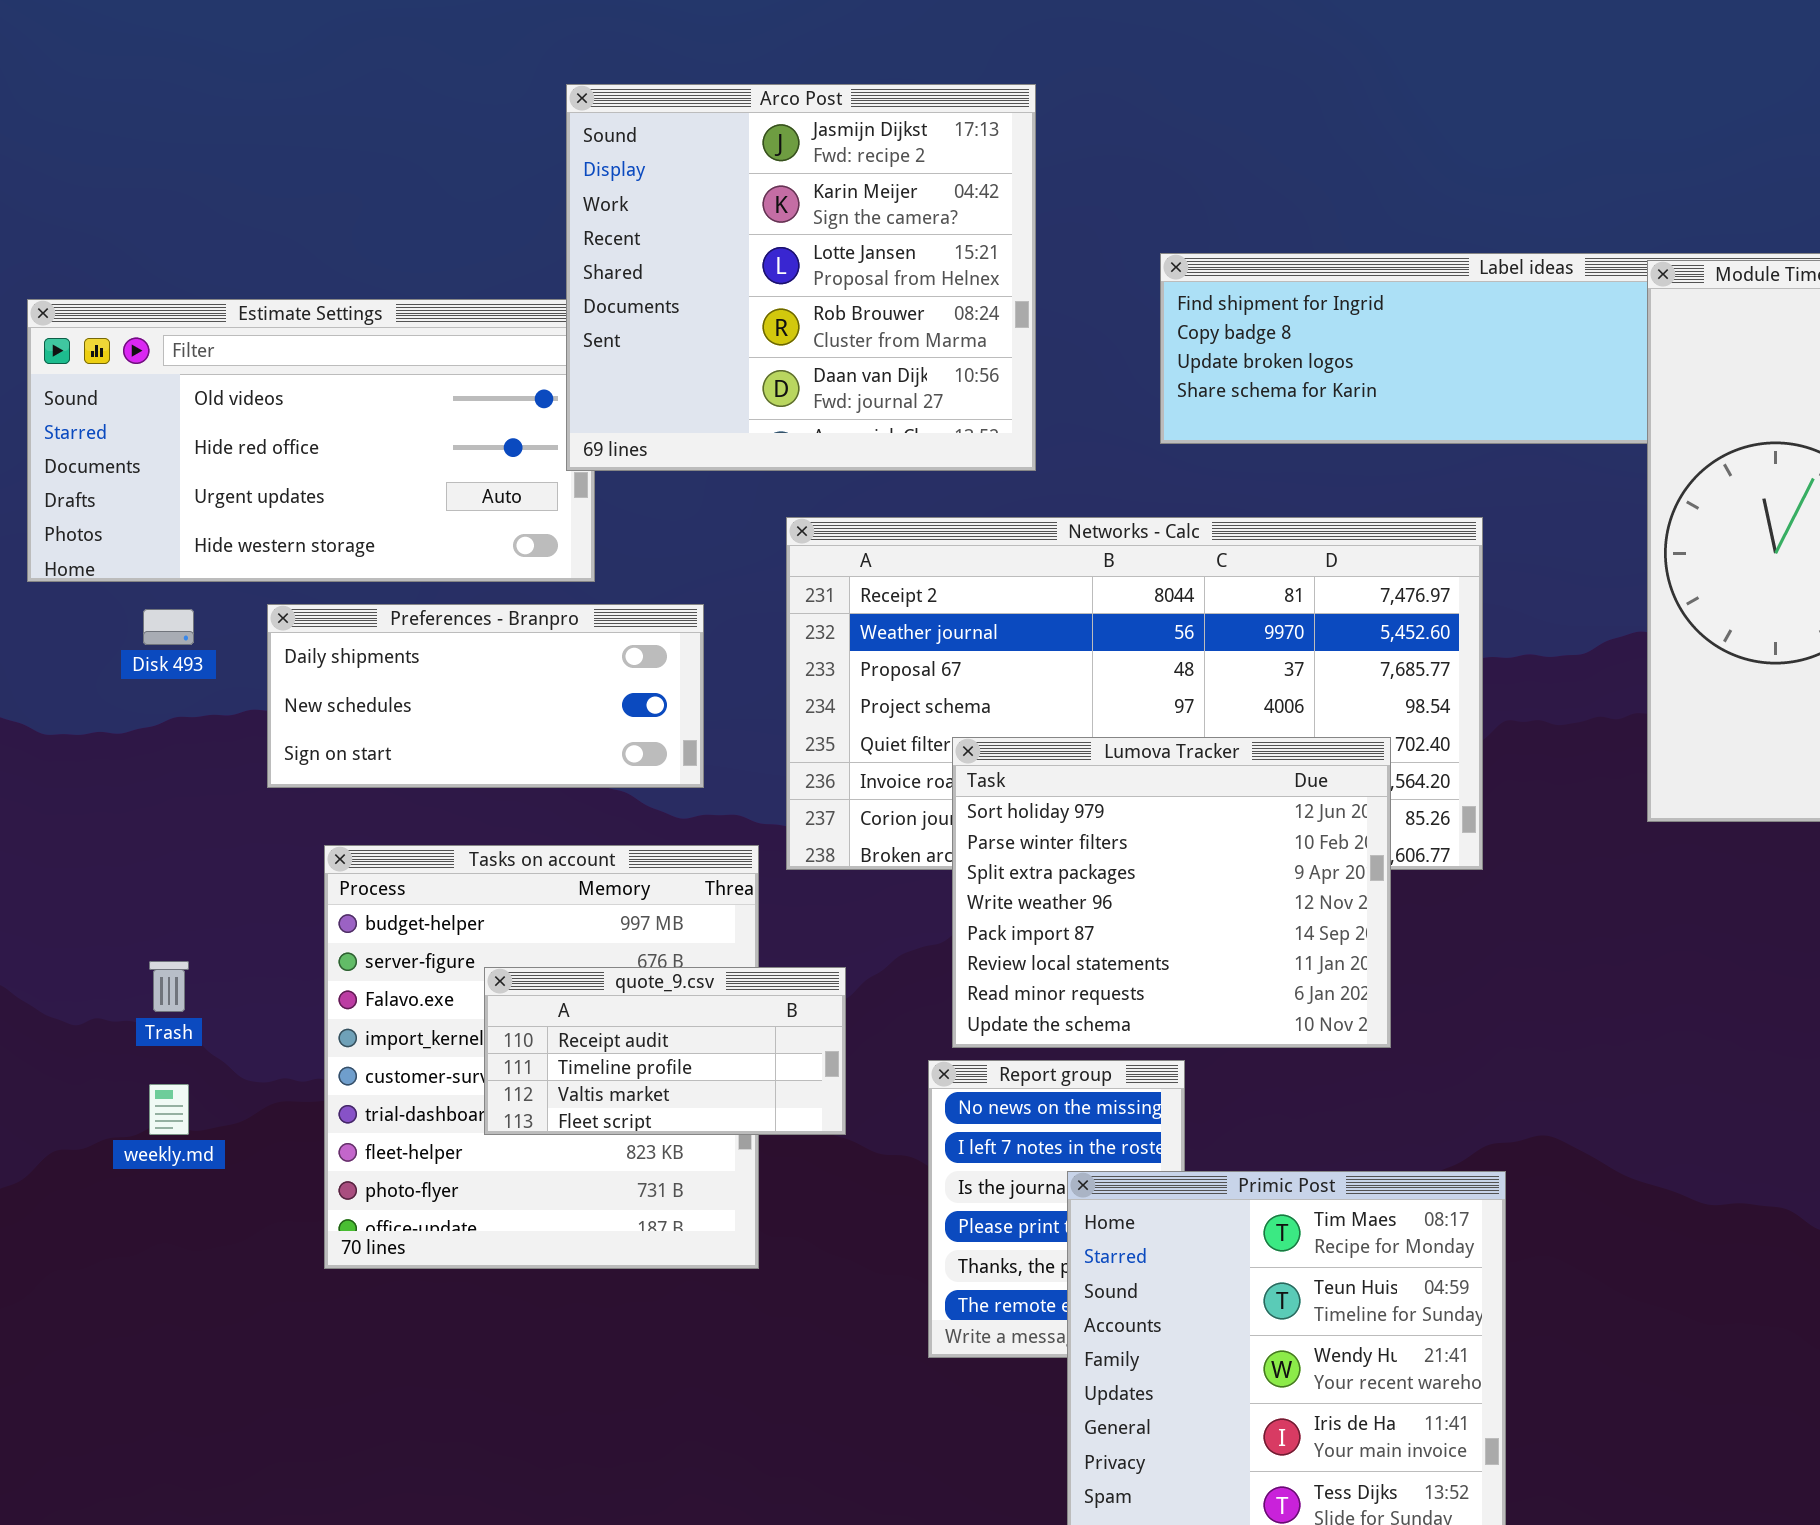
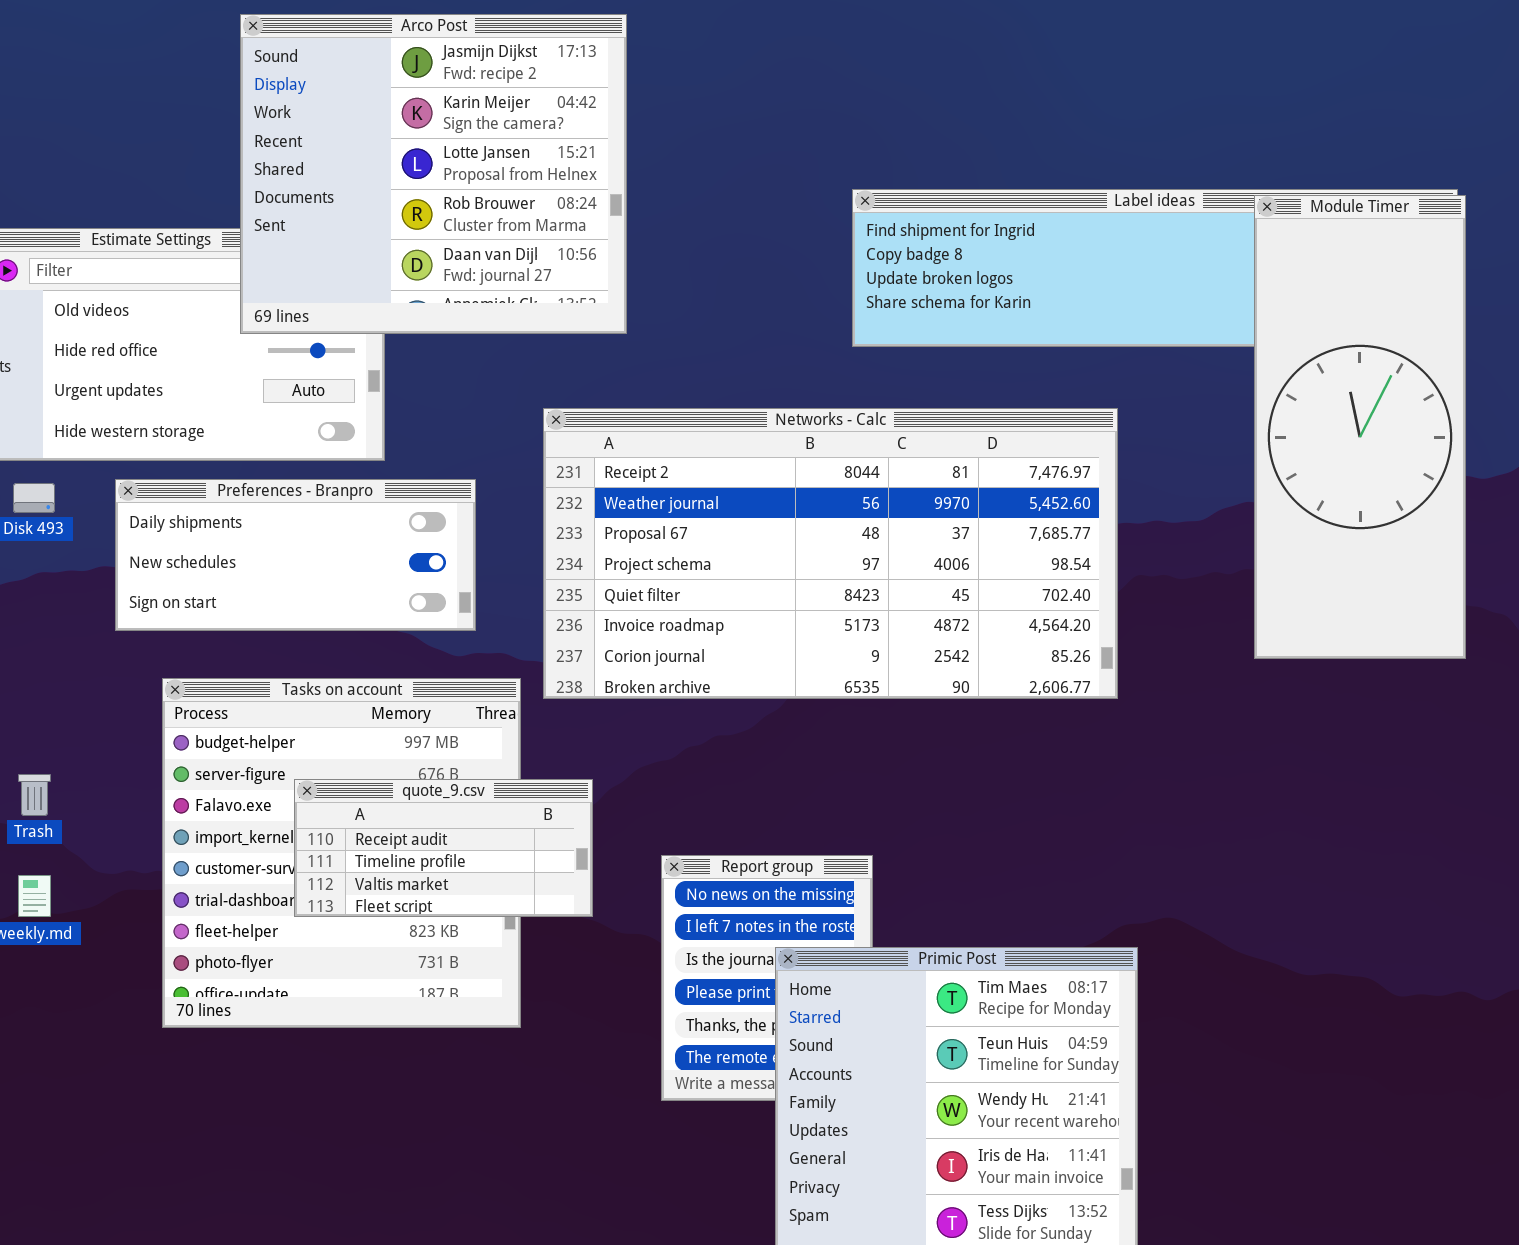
Arco Post: [566,84,1036,471] -> [240,14,627,334], moved
Lumova Tracker: [952,737,1391,1048] -> none, closed

